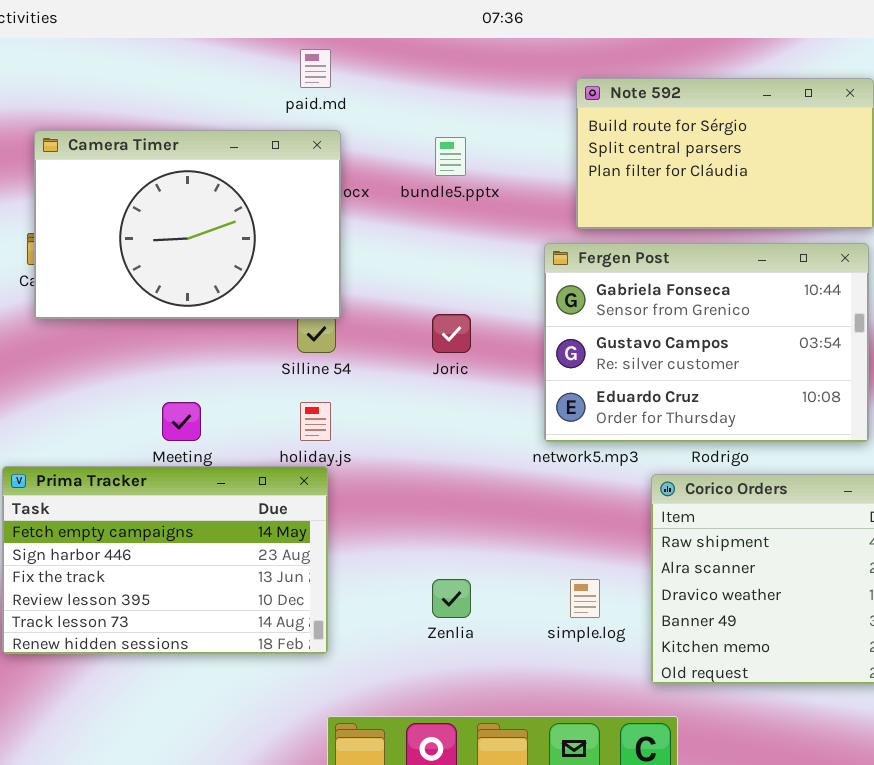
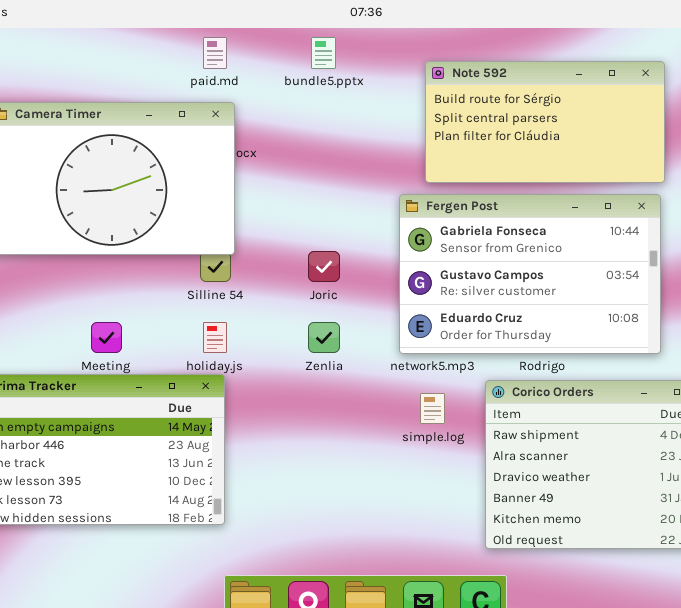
bundle5.pptx: [435,137,466,176] -> [311,37,336,69], moved
Zenlia: [432,579,471,618] -> [308,322,340,353], moved
simple.log: [570,579,600,618] -> [420,393,445,424], moved

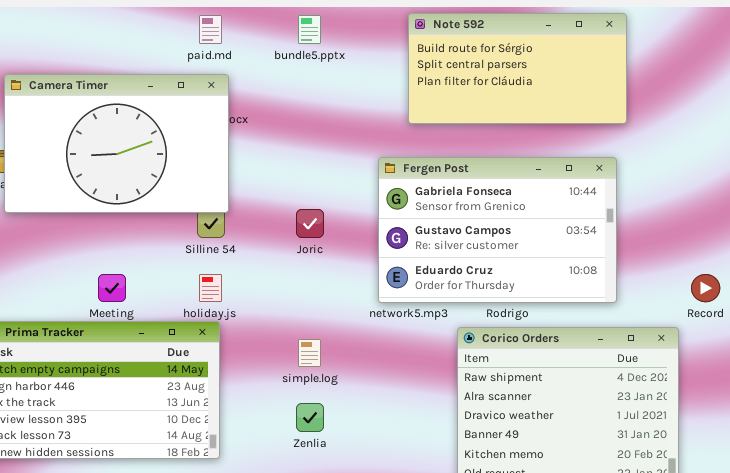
Note 592: [425,61,665,183] -> [408,13,627,124], moved
Zenlia: [308,322,340,353] -> [296,403,324,432], moved
simple.log: [420,393,445,424] -> [298,339,321,367], moved

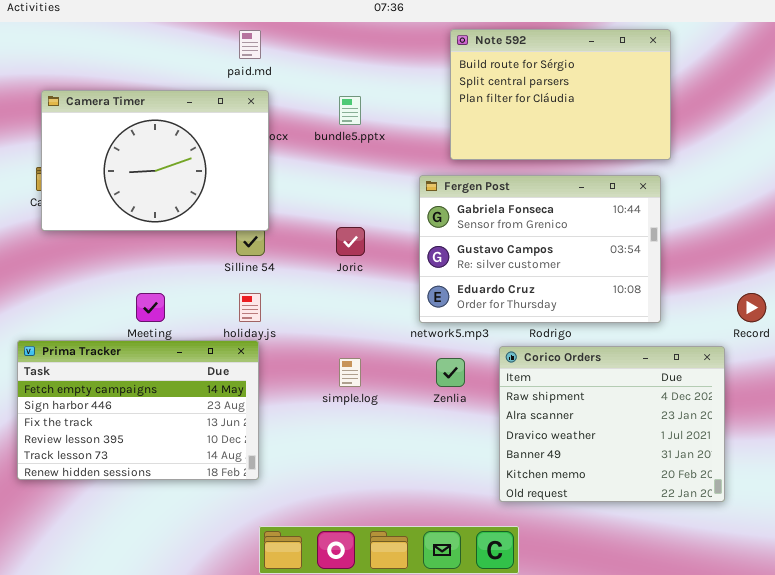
Note 592: [408,13,627,124] -> [450,29,671,160], resized
bundle5.pptx: [298,15,321,44] -> [339,96,361,125], moved
Zenlia: [296,403,324,432] -> [436,358,465,387], moved

